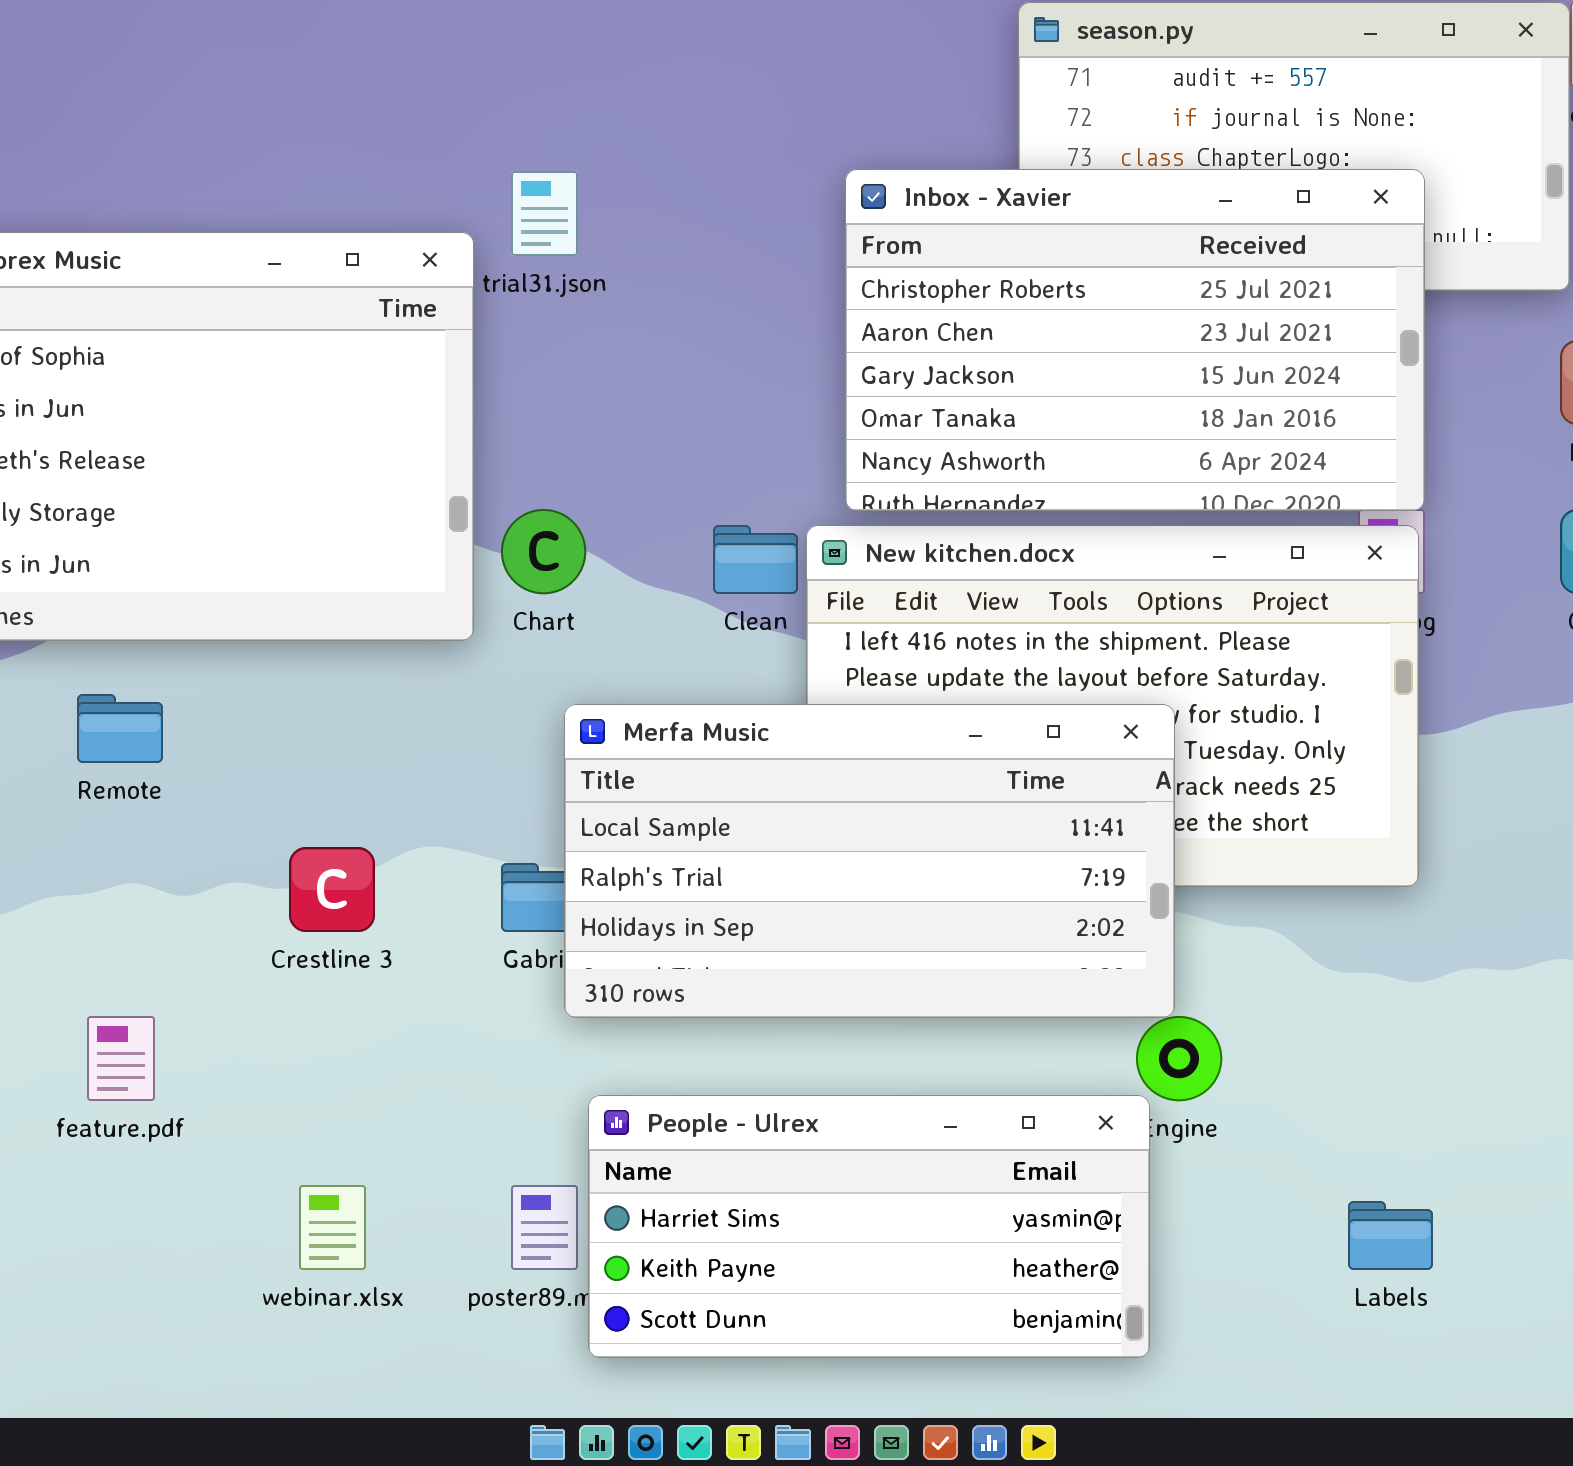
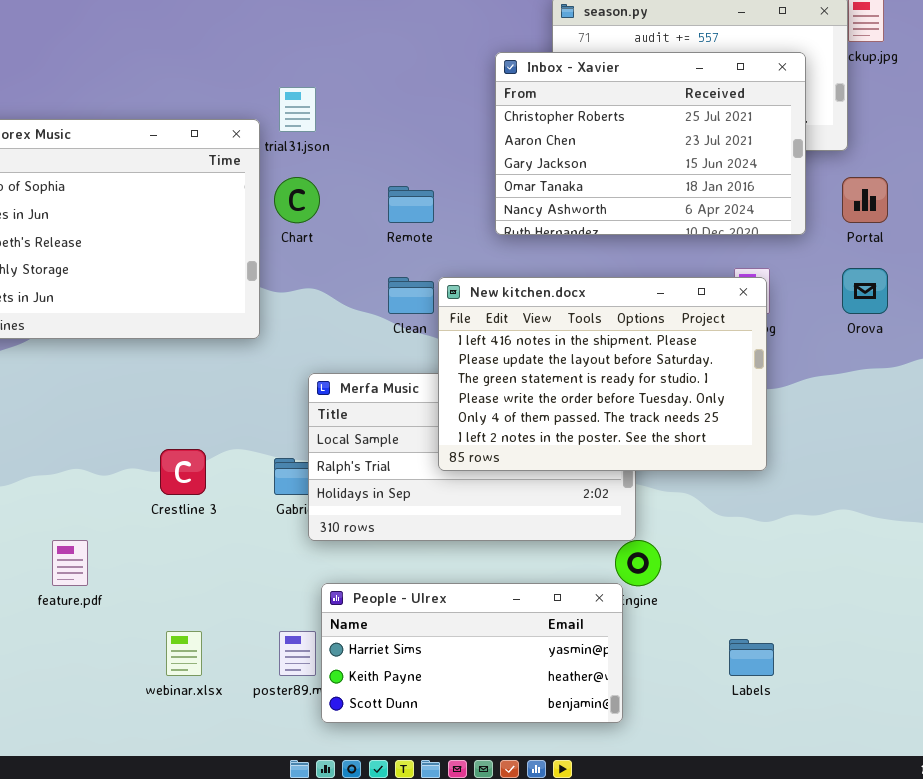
Inbox - Xavier: [845,169,1425,511] -> [495,52,806,235], moved
Chart: [501,509,586,594] -> [274,177,320,223], moved
New kitchen.docx: [806,525,1419,887] -> [438,277,767,471], raised
Remote: [77,694,163,763] -> [388,186,434,223], moved

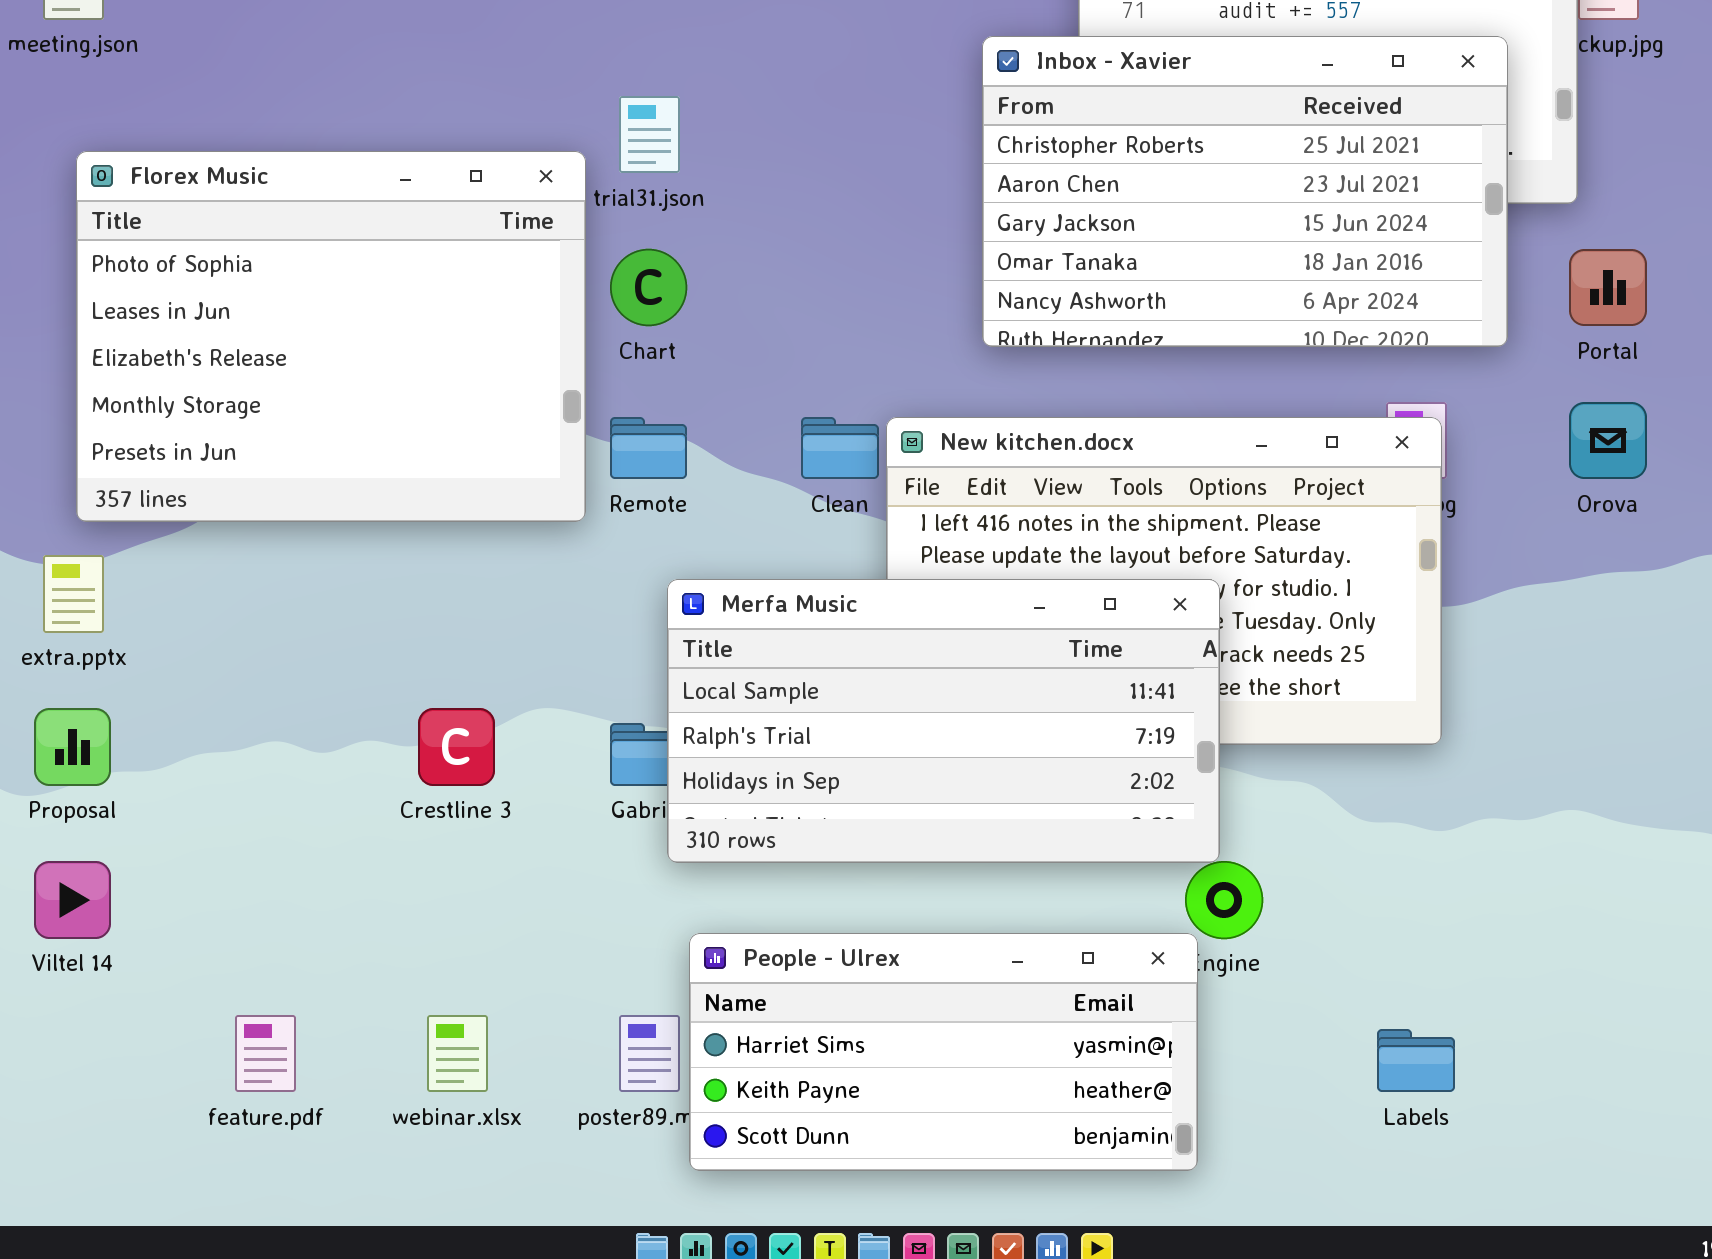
Remote: [388,186,434,223] -> [610,417,687,479], moved
Merfa Music: [308,373,636,541] -> [667,579,1220,863], raised
feature.pdf: [52,540,88,586] -> [235,1015,296,1092], moved

